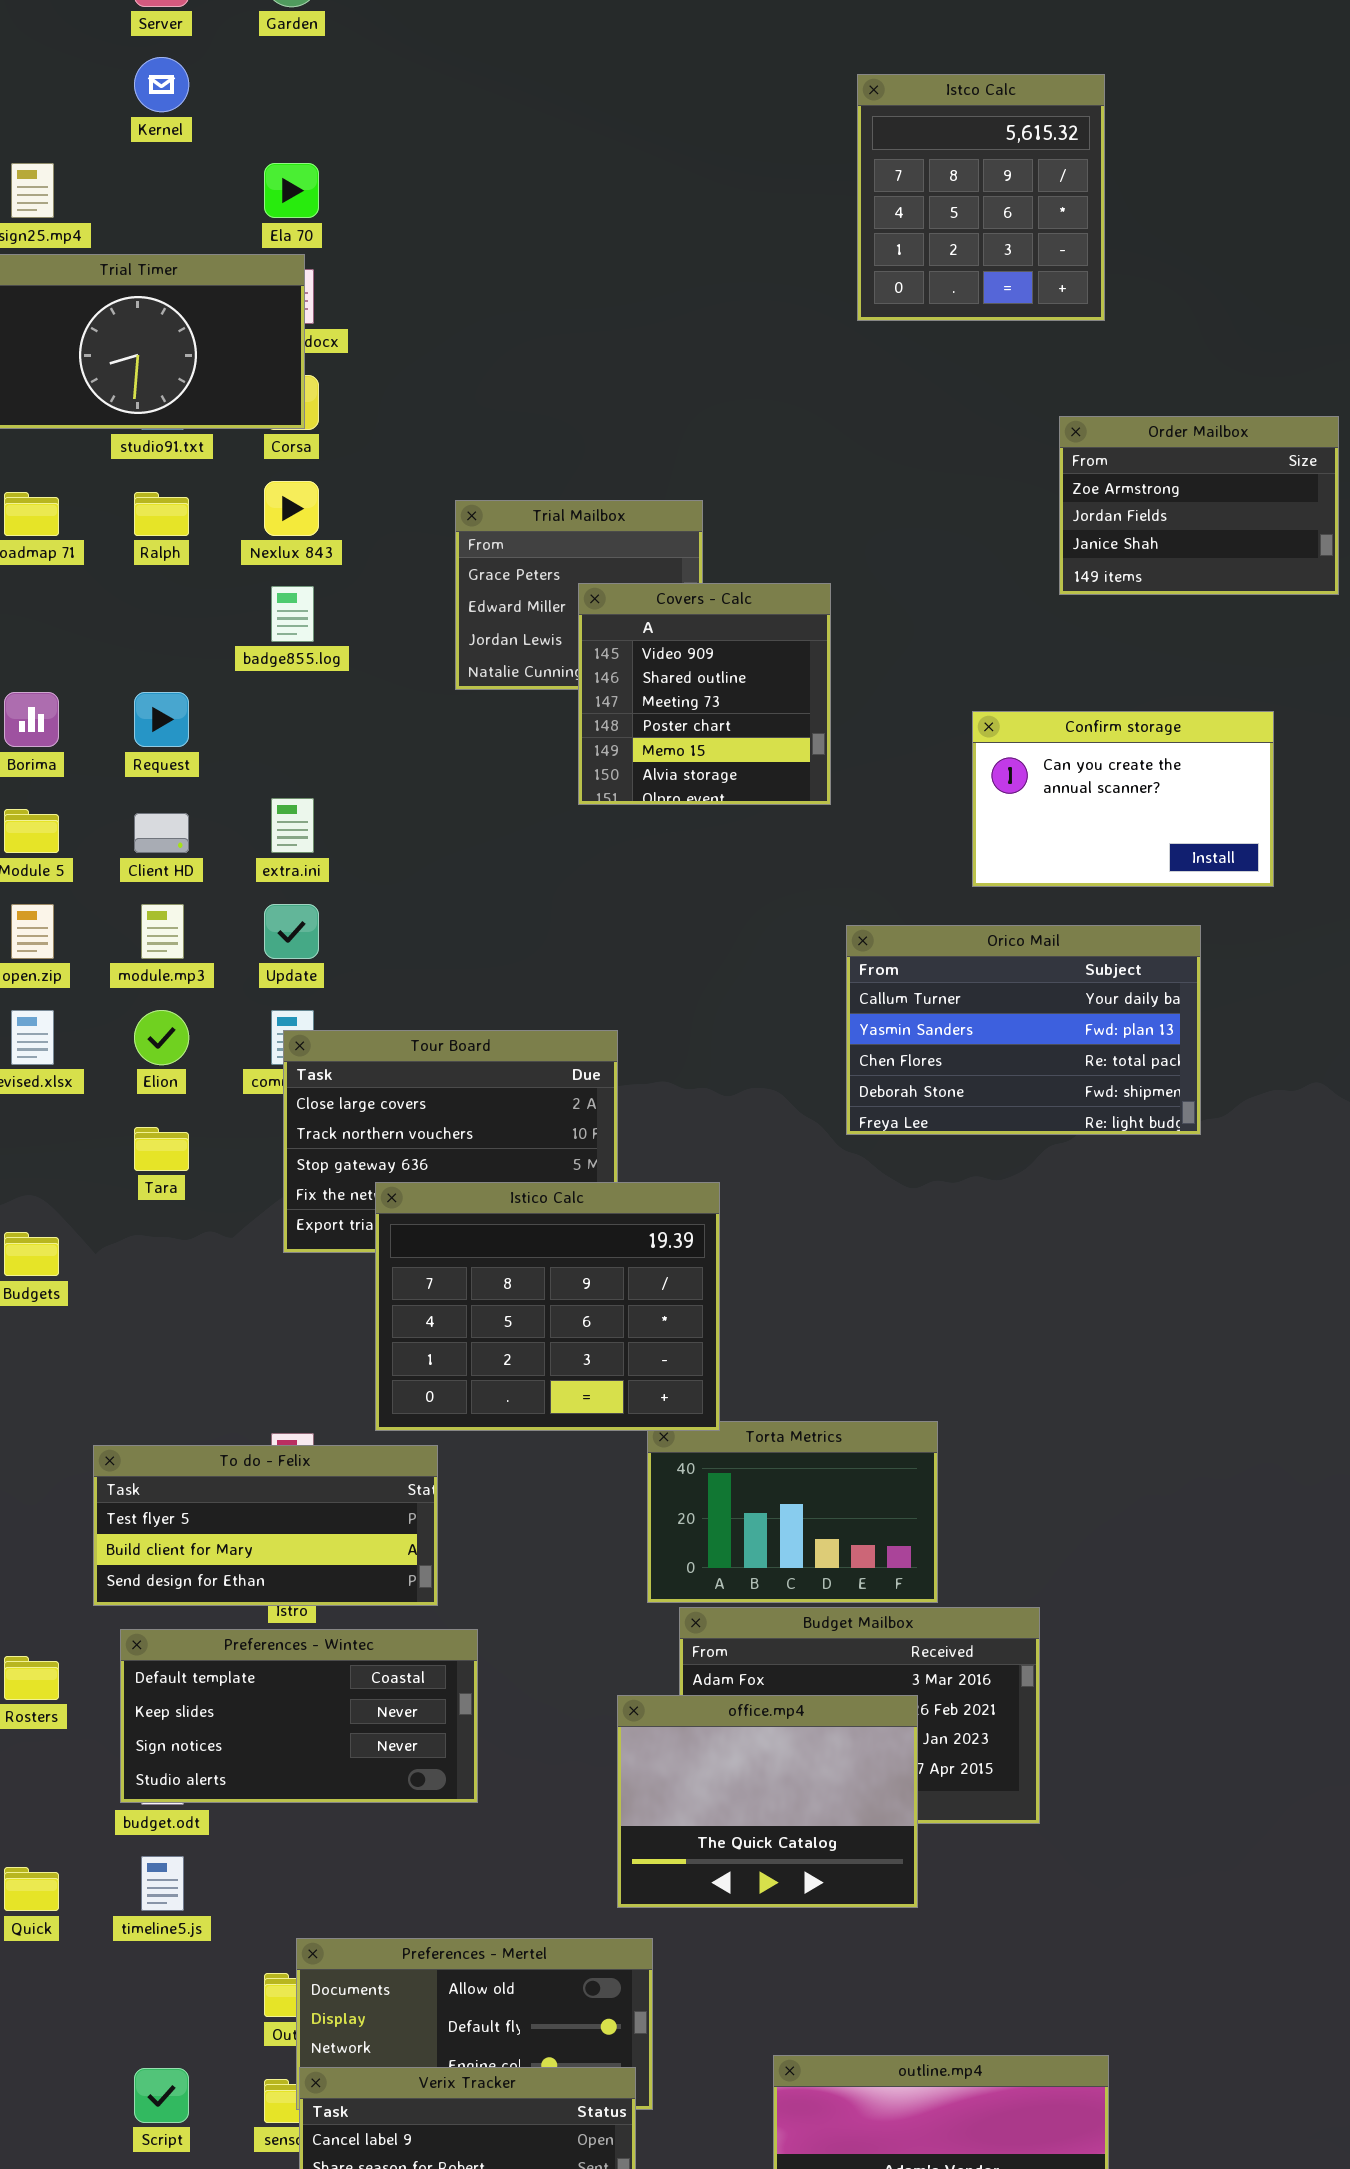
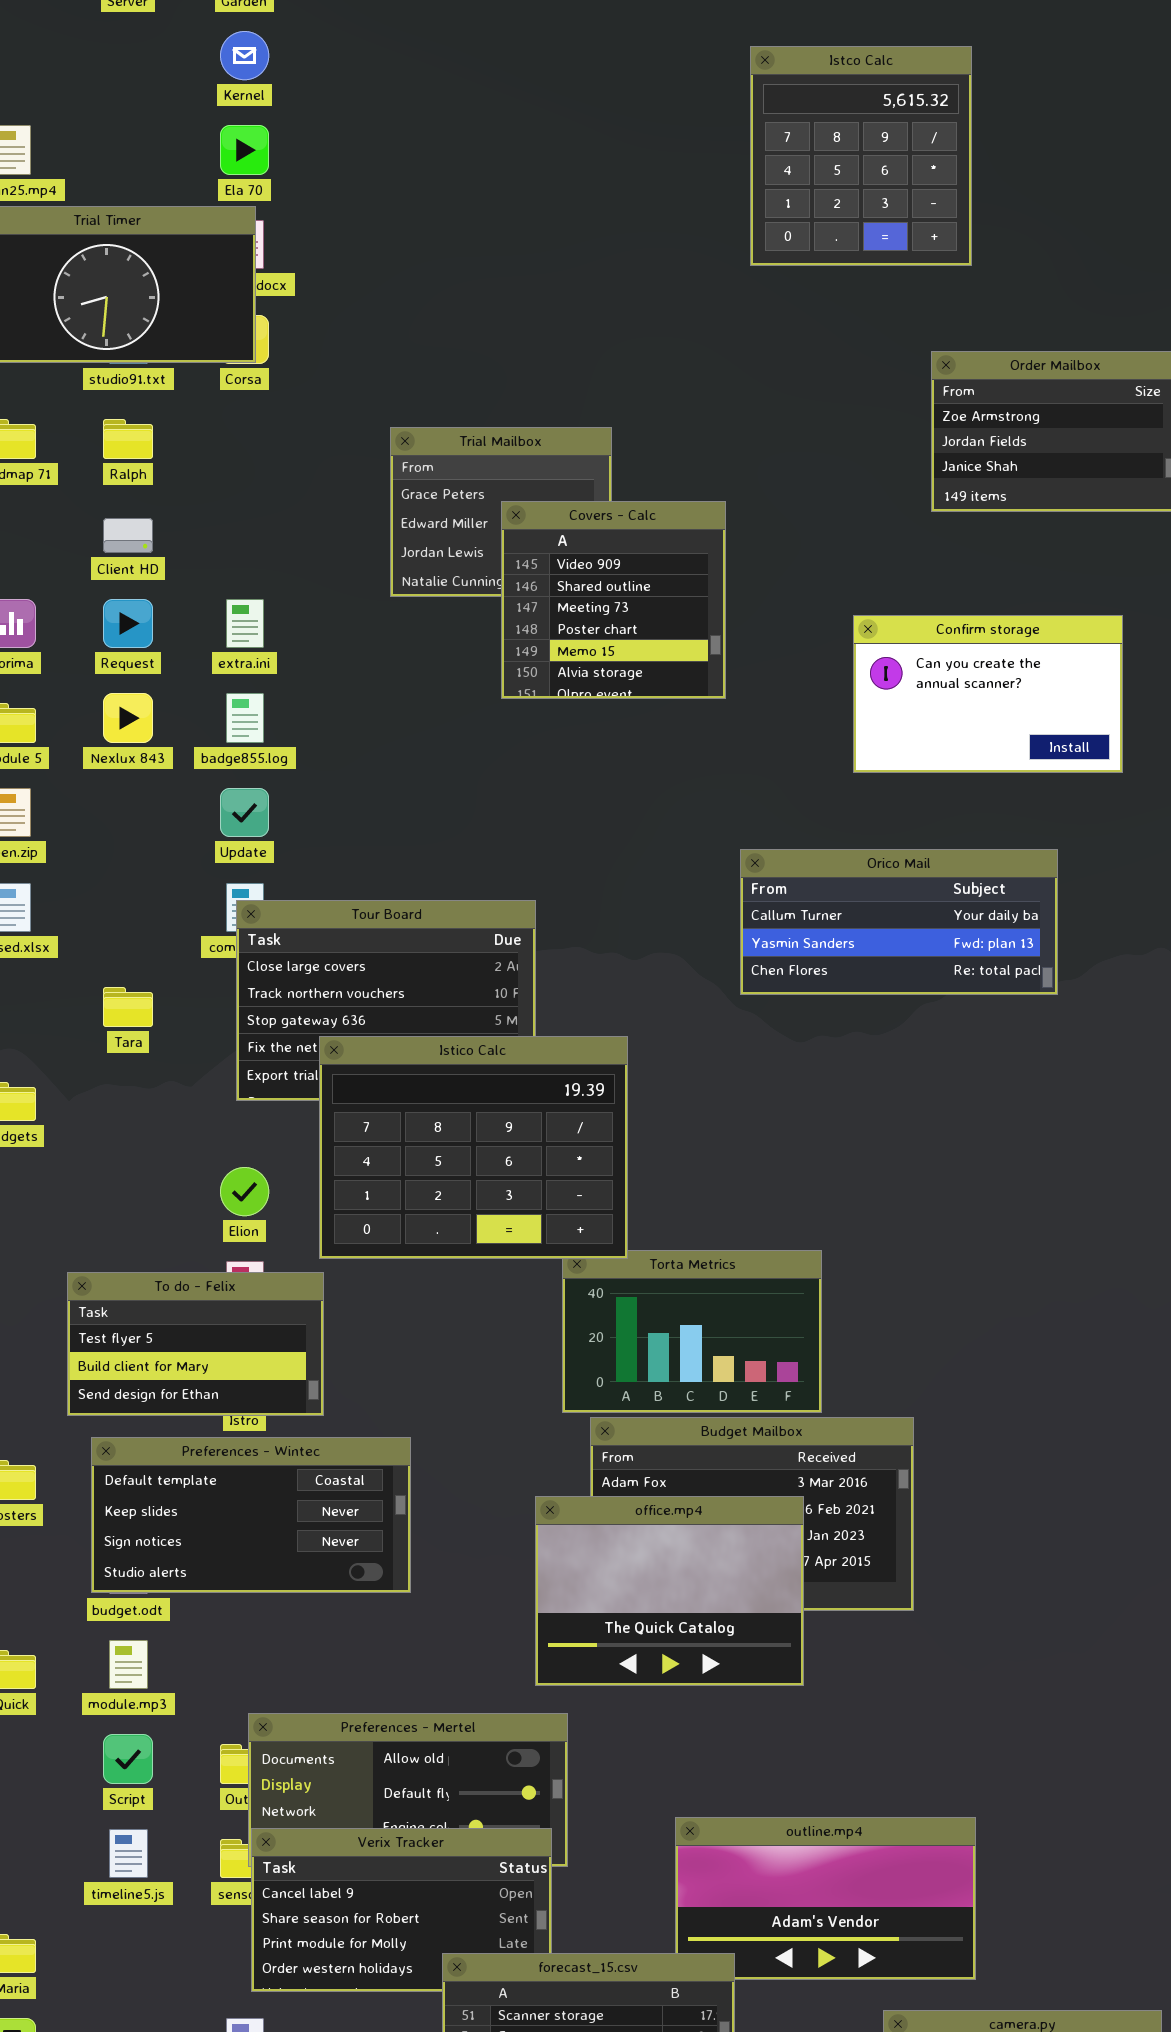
Kernel: [134,57,189,112] -> [220,31,269,80], moved
Nexlux 843: [264,481,319,536] -> [103,693,153,743], moved
badge855.log: [271,586,314,642] -> [226,693,264,743], moved
extra.ini: [271,798,314,853] -> [226,599,264,648], moved
Client HD: [134,813,189,853] -> [103,518,153,553], moved
module.mp3: [141,904,184,959] -> [109,1640,148,1689], moved
Orico Mail: [846,925,1201,1135] -> [740,849,1058,995], resized
Elion: [134,1010,189,1065] -> [220,1167,269,1216], moved
To do - Felix: [93,1445,438,1606] -> [67,1272,324,1416], resized
timeline5.js: [141,1856,184,1911] -> [109,1829,148,1878], moved
Script: [134,2068,189,2123] -> [103,1734,153,1784], moved

